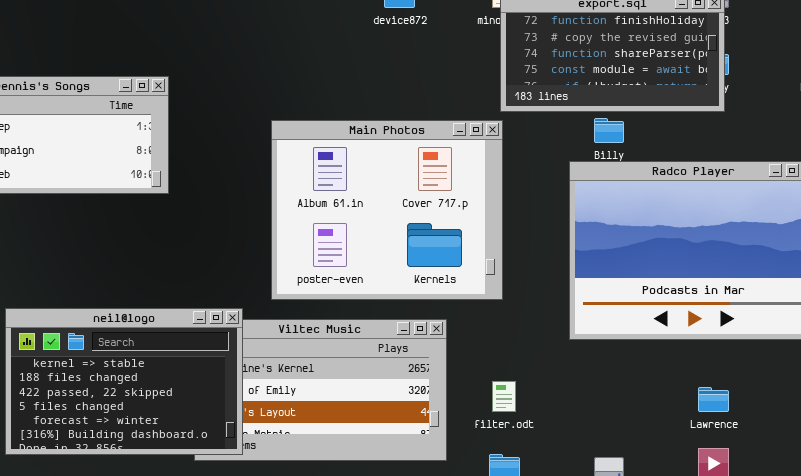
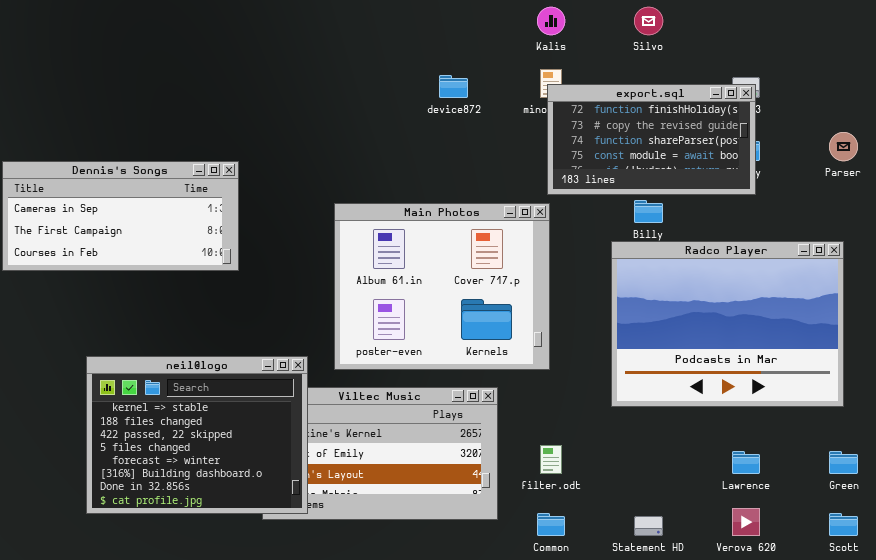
neil@logo: [5,308,243,455] -> [86,356,308,514], resized

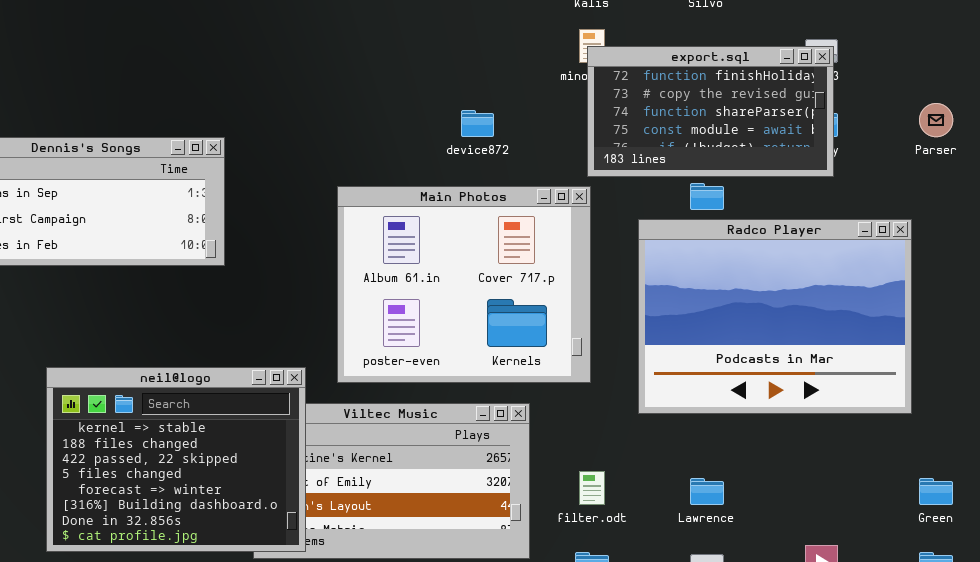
device872: [439,75,468,98] -> [461,110,494,137], moved
Radco Player: [611,241,844,407] -> [638,219,912,414], moved
Lawrence: [732,451,760,474] -> [690,478,724,505], moved

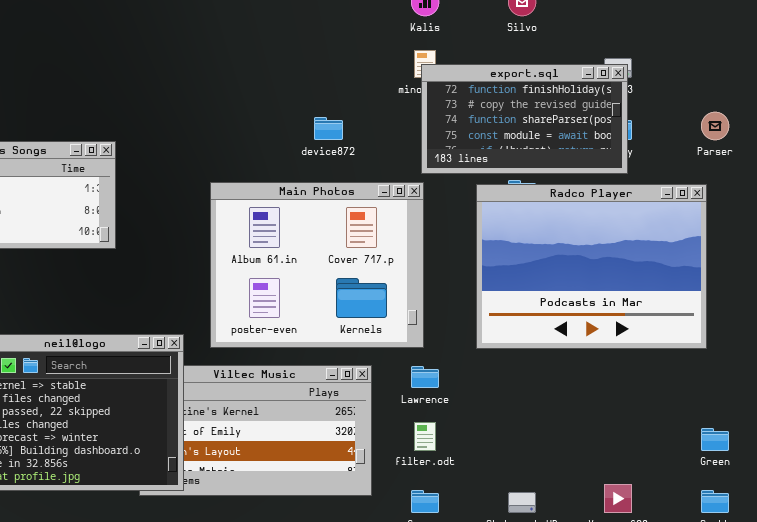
Radco Player: [638,219,912,414] -> [476,184,707,349], moved
Lawrence: [690,478,724,505] -> [411,366,439,388], moved

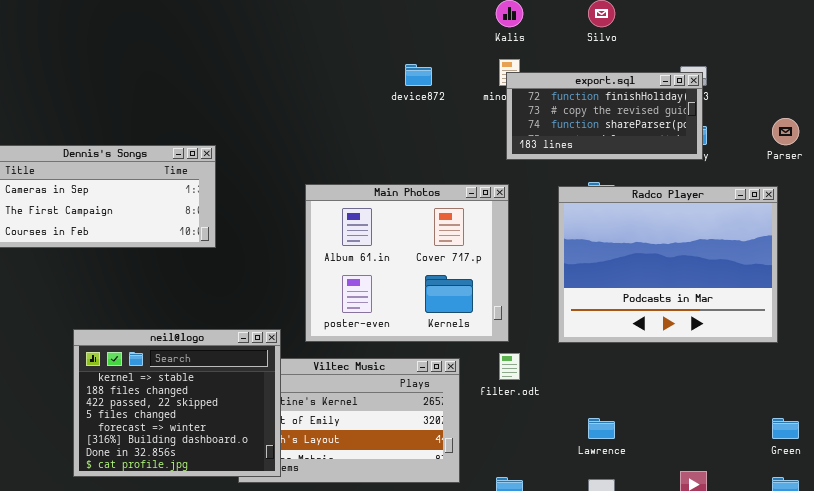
export.sql: [421,64,628,174] -> [506,72,703,160], resized
device872: [314,117,343,140] -> [405,64,432,86], moved
Lawrence: [411,366,439,388] -> [588,418,615,439], moved
filter.odt: [414,422,436,451] -> [499,353,520,380], moved

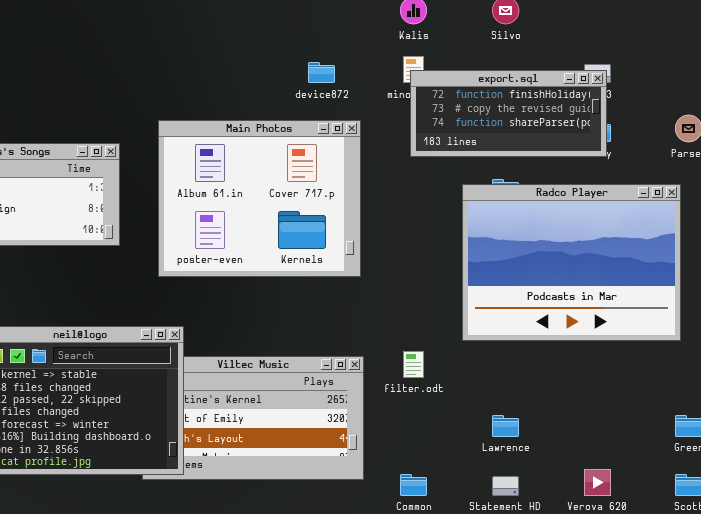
Main Photos: [305,184,509,342] -> [158,120,361,277], moved

